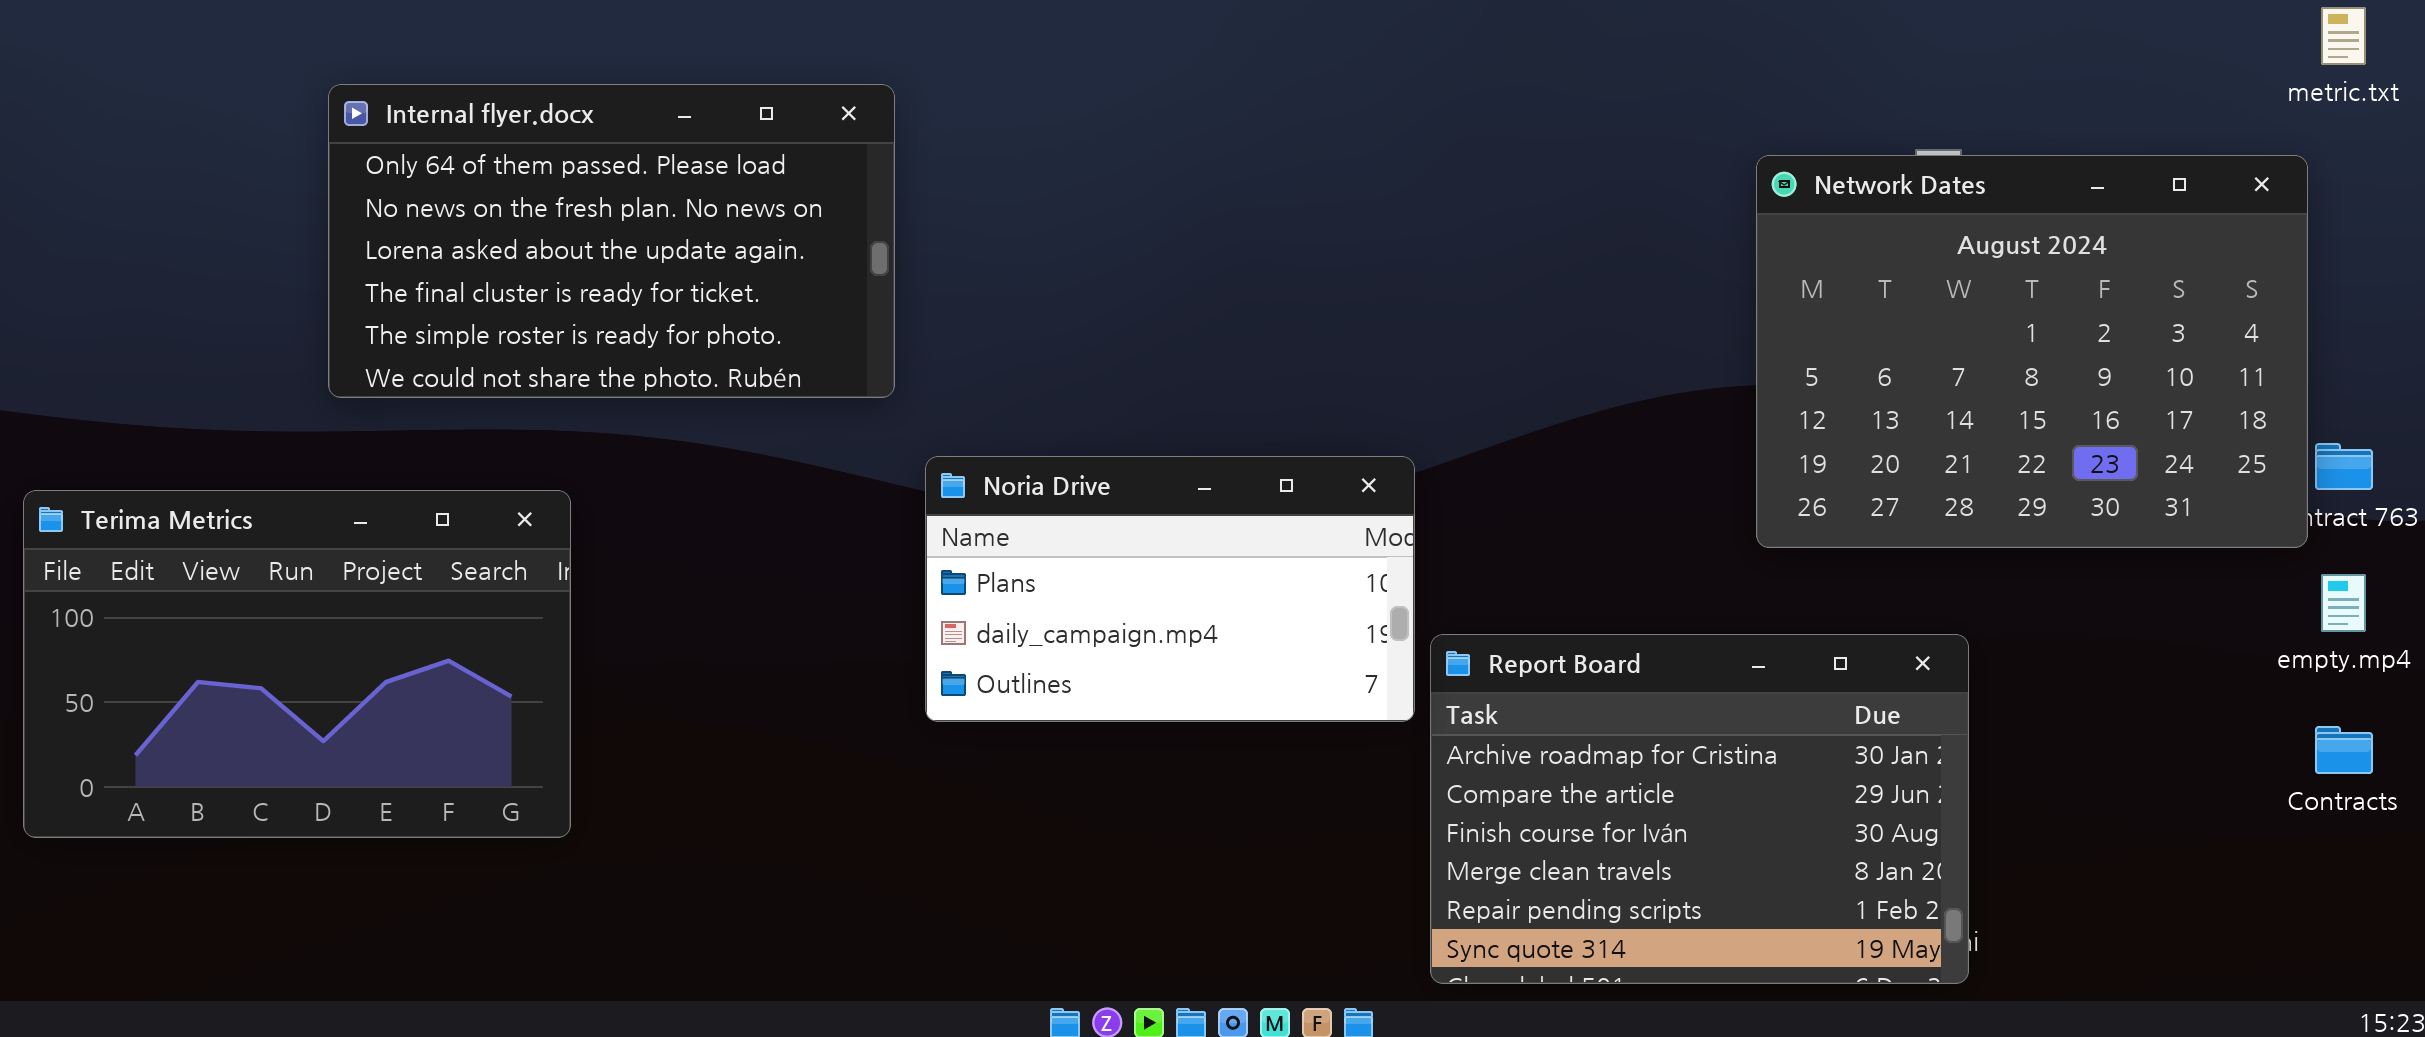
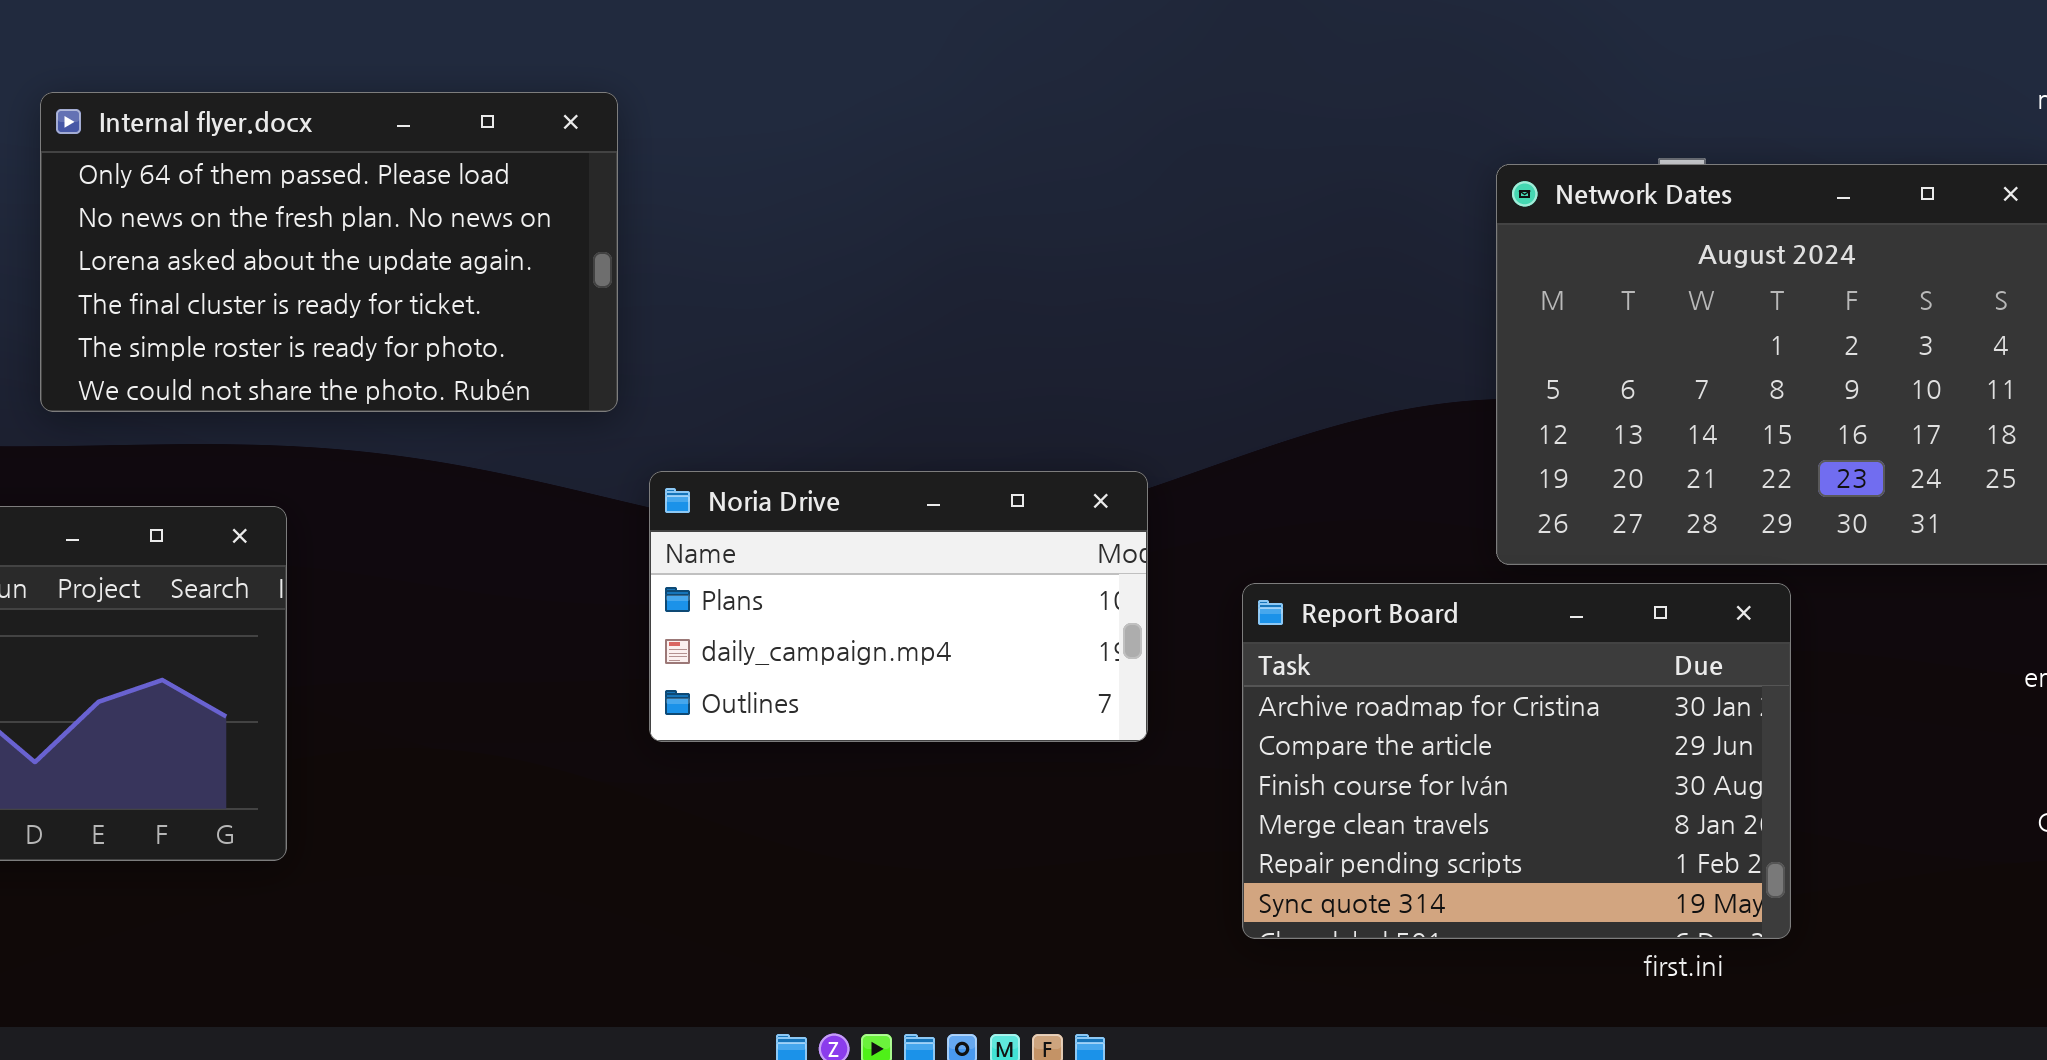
Report Board: [1430,634,1969,984] -> [1242,583,1791,939], moved

